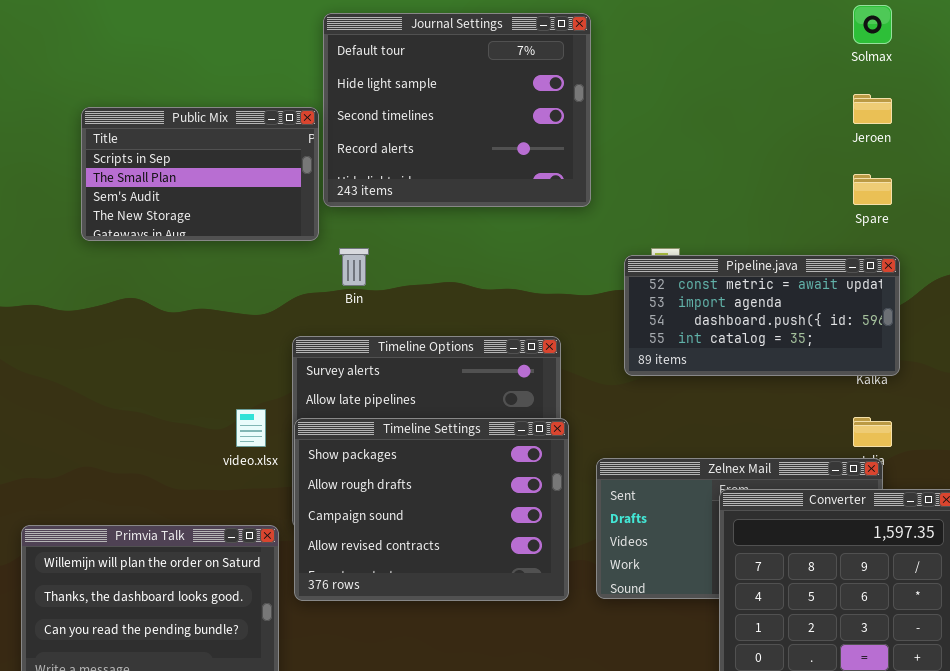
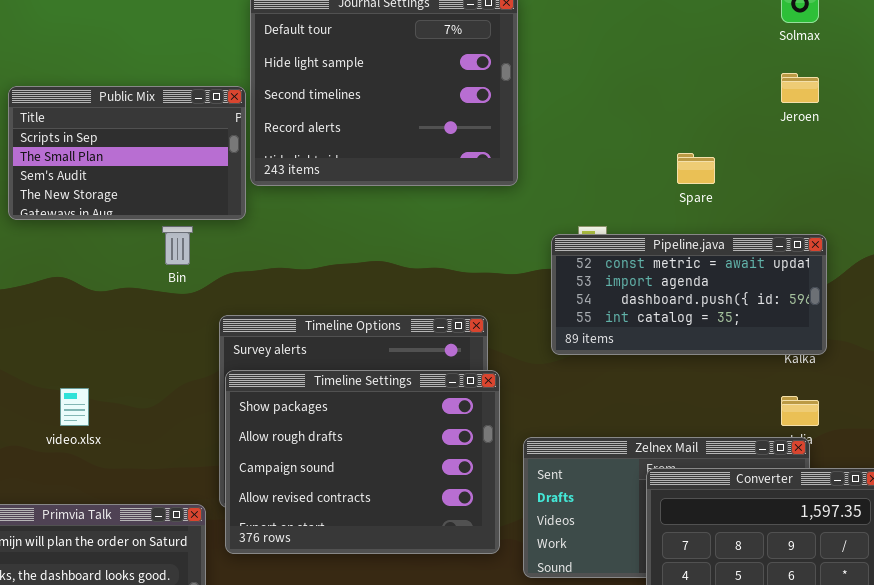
Spare: [853,174,892,205] -> [677,153,715,184], moved
Bin: [339,248,369,286] -> [162,226,193,265], moved
video.xlsx: [236,409,266,447] -> [60,388,89,426], moved
Timeline Settings: [294,418,569,601] -> [225,370,500,554], moved

